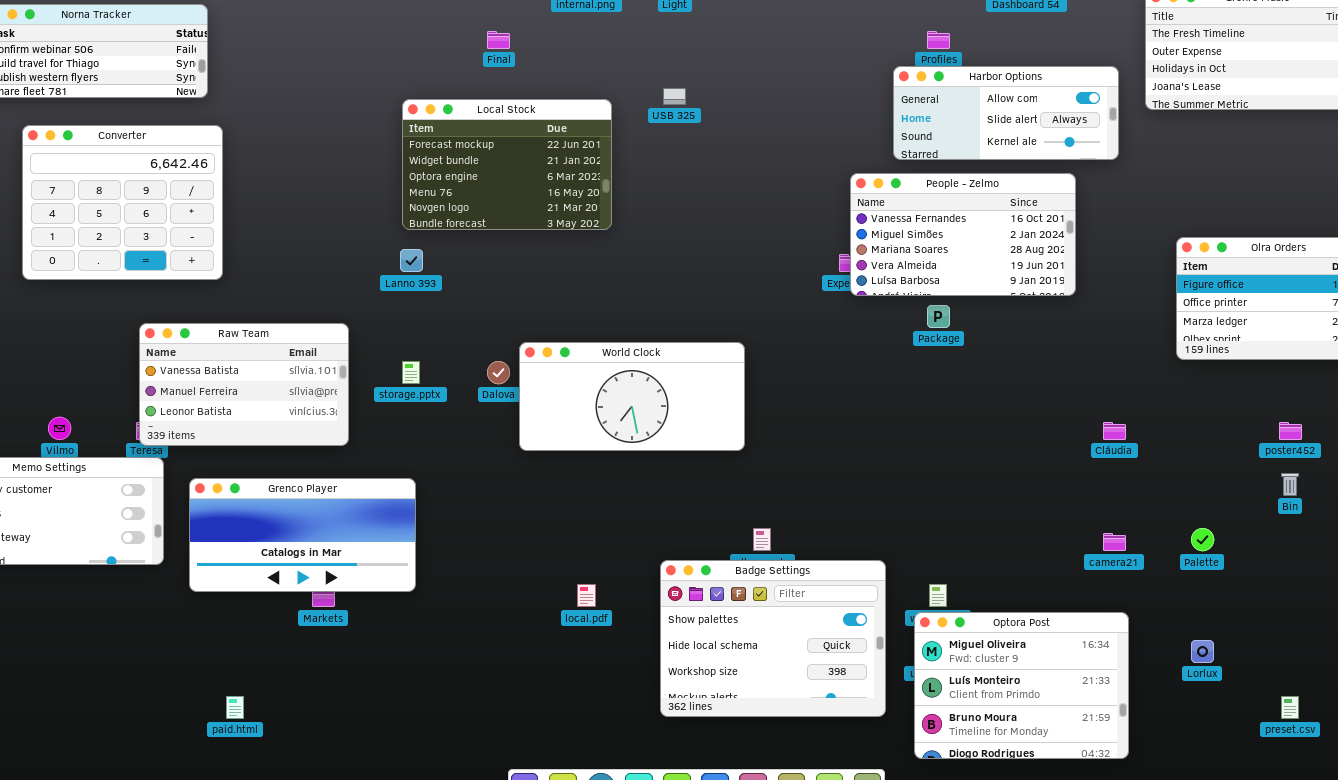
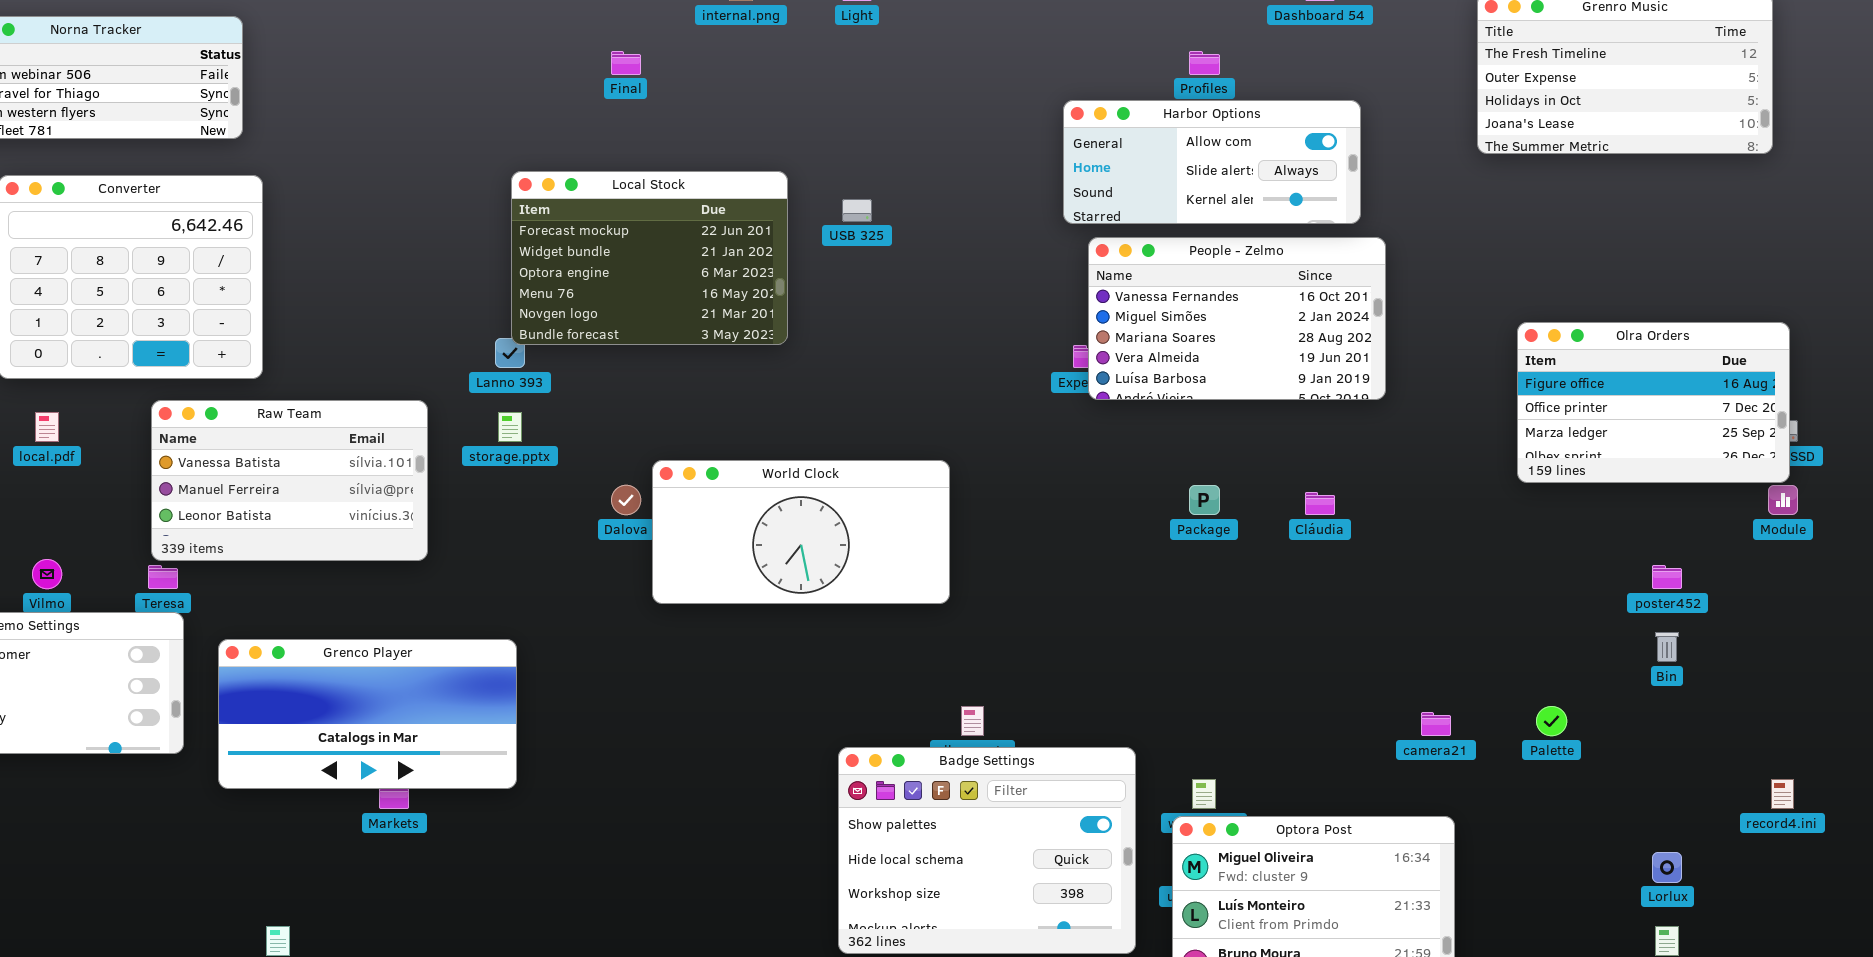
Harbor Options: [893,66,1119,160] -> [1063,100,1361,224], moved
USB 325: [663,88,686,105] -> [842,199,872,222], moved
Local Stock: [402,99,612,230] -> [511,171,788,345], moved
Package: [927,305,950,328] -> [1189,485,1220,515], moved
Raw Team: [139,323,349,446] -> [151,400,428,561], moved
storage.pptx: [402,361,420,384] -> [498,412,522,442], moved
Cláudia: [1103,422,1126,440] -> [1305,492,1335,515], moved
local.pdf: [577,584,596,607] -> [35,412,59,442], moved
Lorlux: [1191,640,1214,663] -> [1652,852,1682,883], moved

